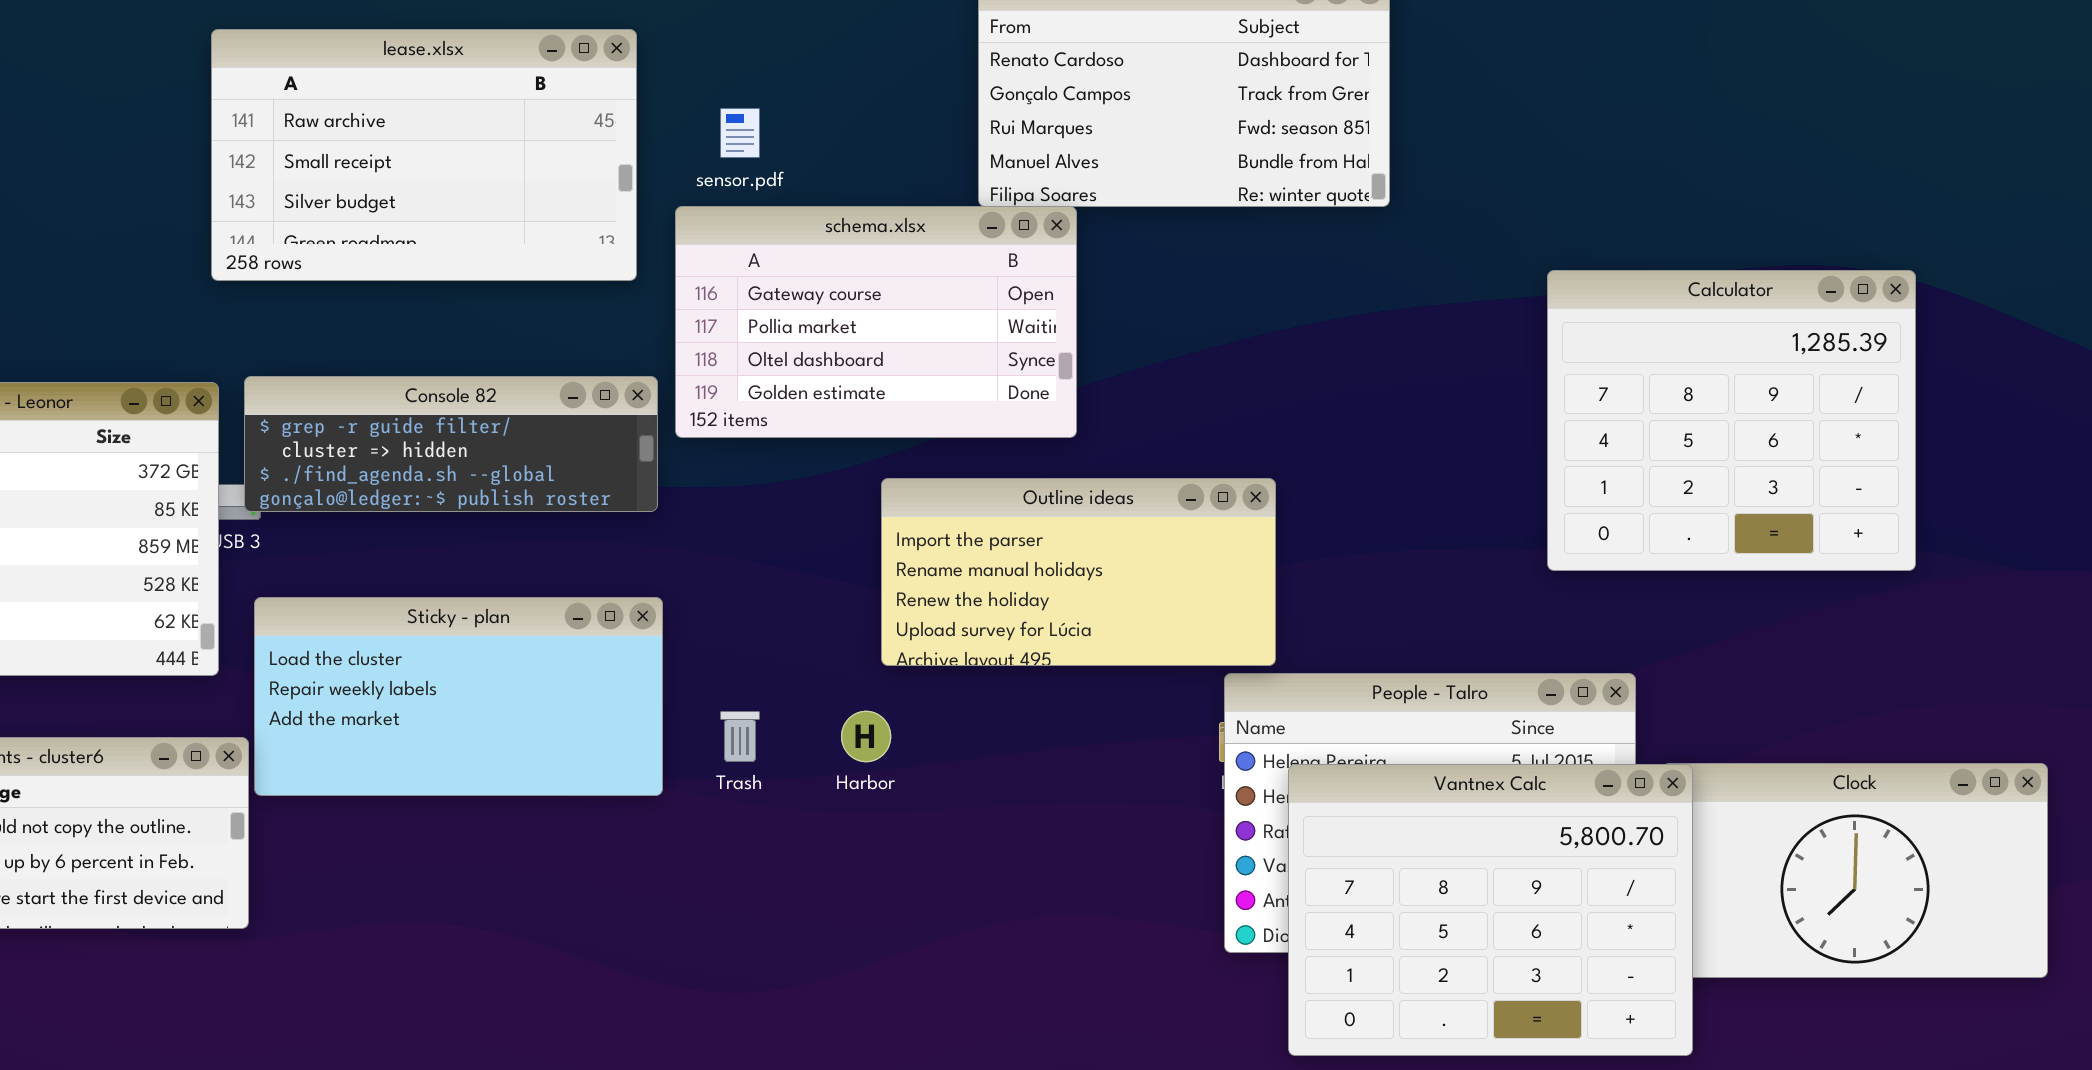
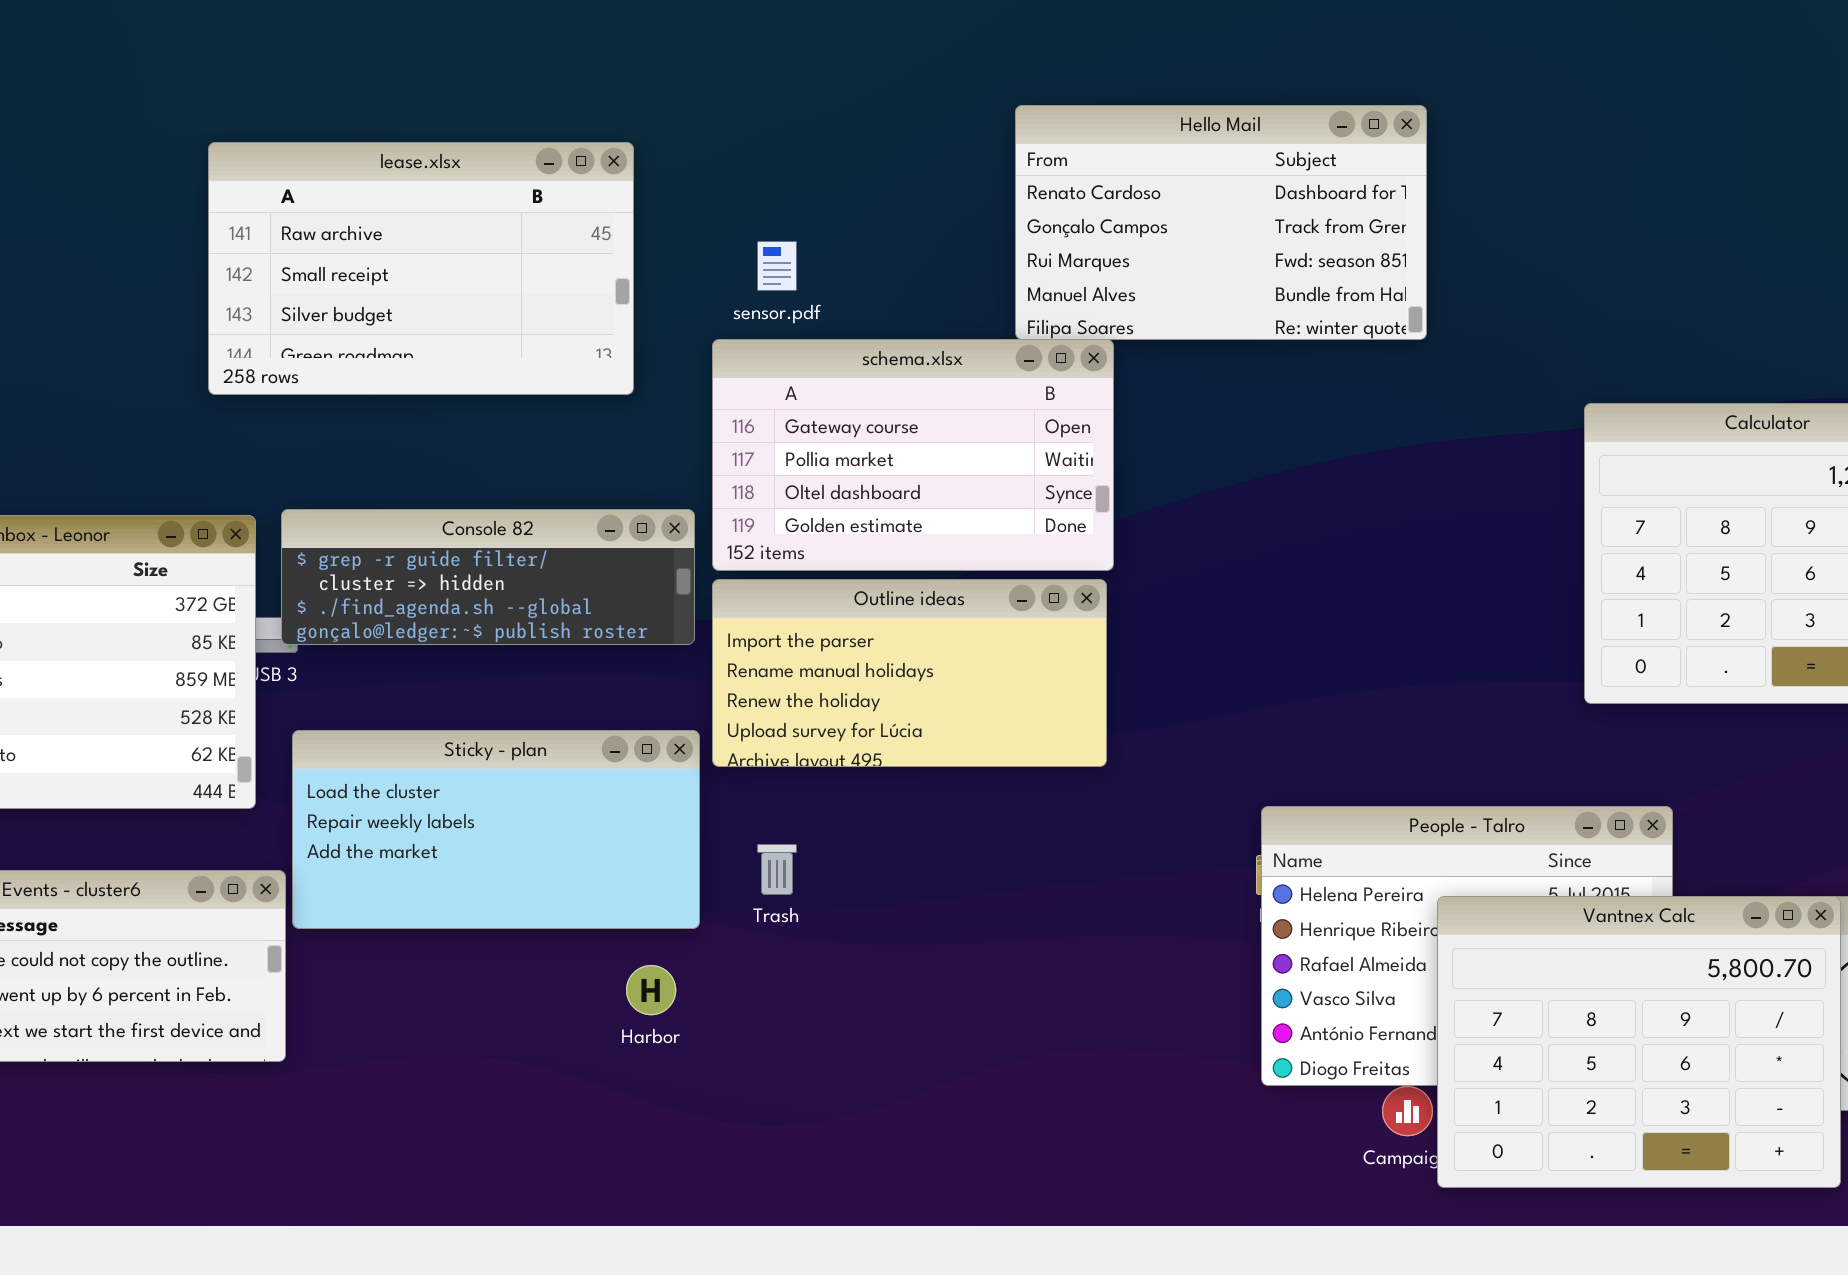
lease.xlsx: [211,29,637,281] -> [208,142,634,395], moved
Outline ideas: [881,478,1276,666] -> [712,579,1107,767], moved
Harbor: [841,711,891,762] -> [626,965,676,1015], moved
Vantnex Calc: [1288,764,1693,1056] -> [1437,896,1841,1188], moved

